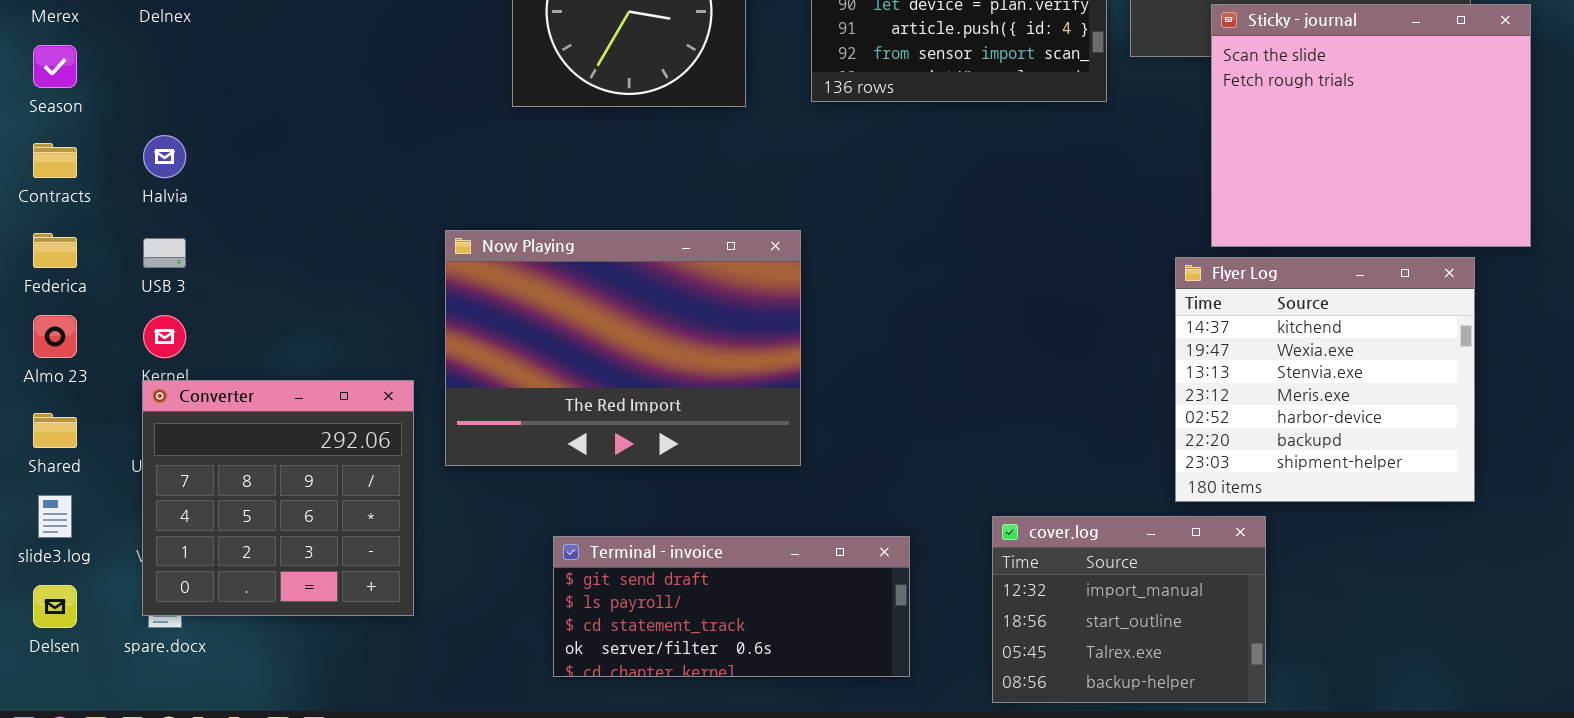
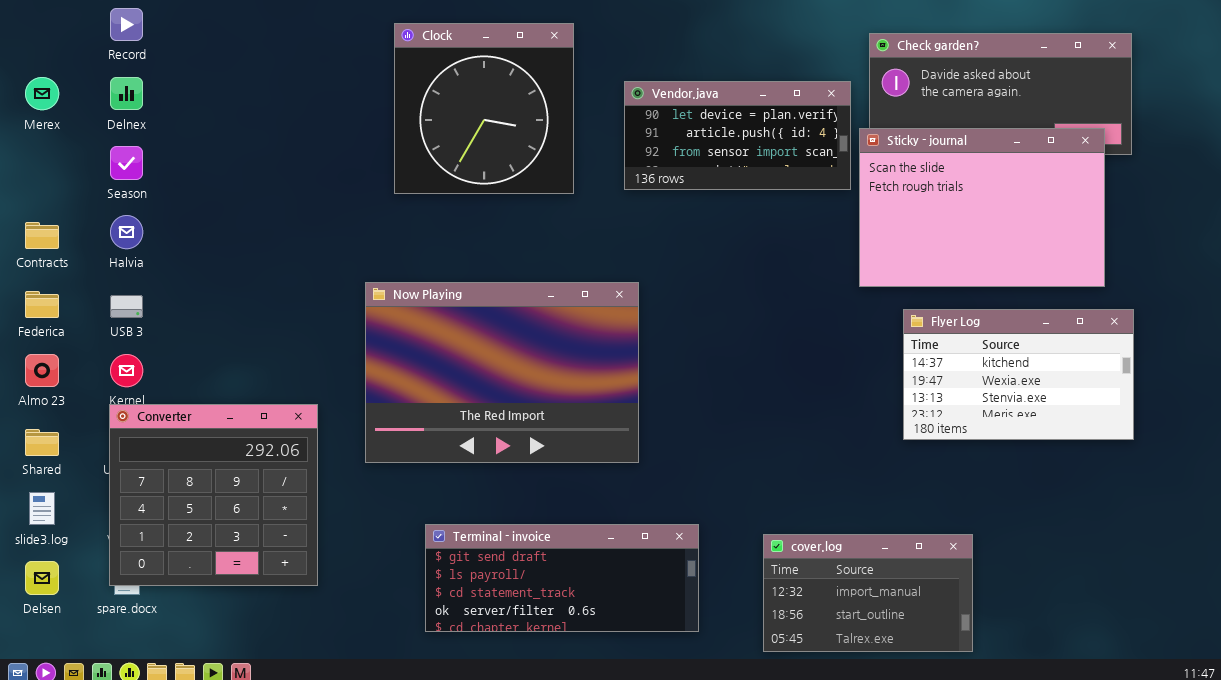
Sticky - journal: [1211,4,1531,247] -> [859,128,1105,287], moved, resized
Season: [33,45,77,88] -> [110,146,143,180], moved
Now Playing: [445,230,801,466] -> [365,282,639,463], moved
Flyer Log: [1175,257,1475,502] -> [903,309,1134,440], resized
cover.log: [992,516,1266,703] -> [763,534,973,652], resized

